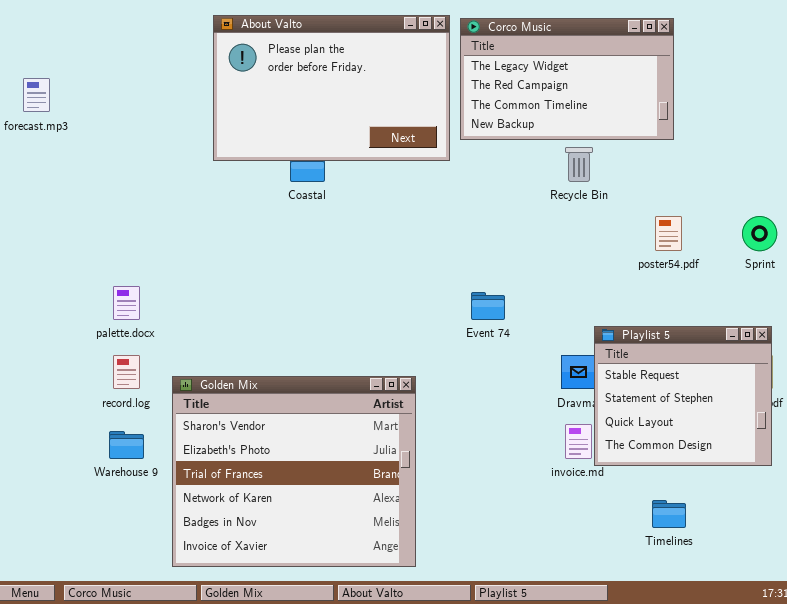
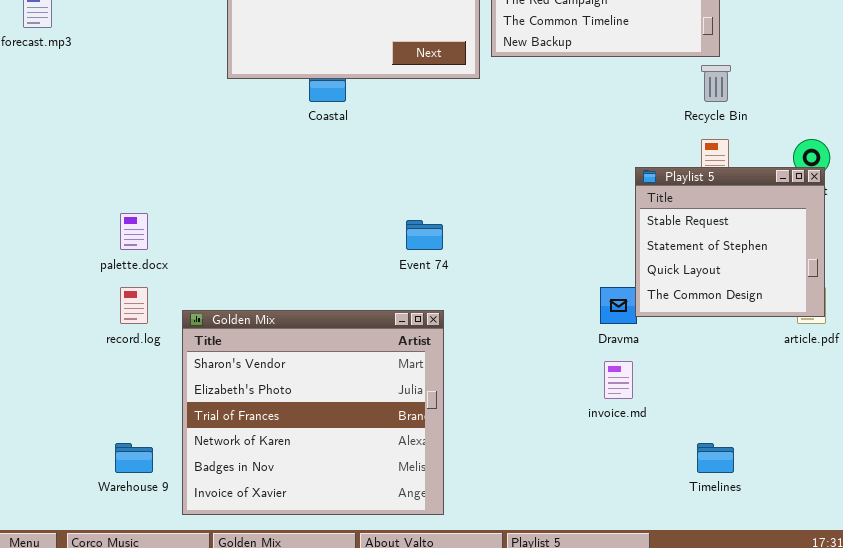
Recycle Bin: [565,147,593,182] -> [701,65,731,102], moved
Event 74: [471,292,505,320] -> [406,220,443,250], moved
Playlist 5: [594,326,772,466] -> [635,167,825,317], moved
Warehouse 9: [109,431,144,459] -> [115,443,153,473], moved

